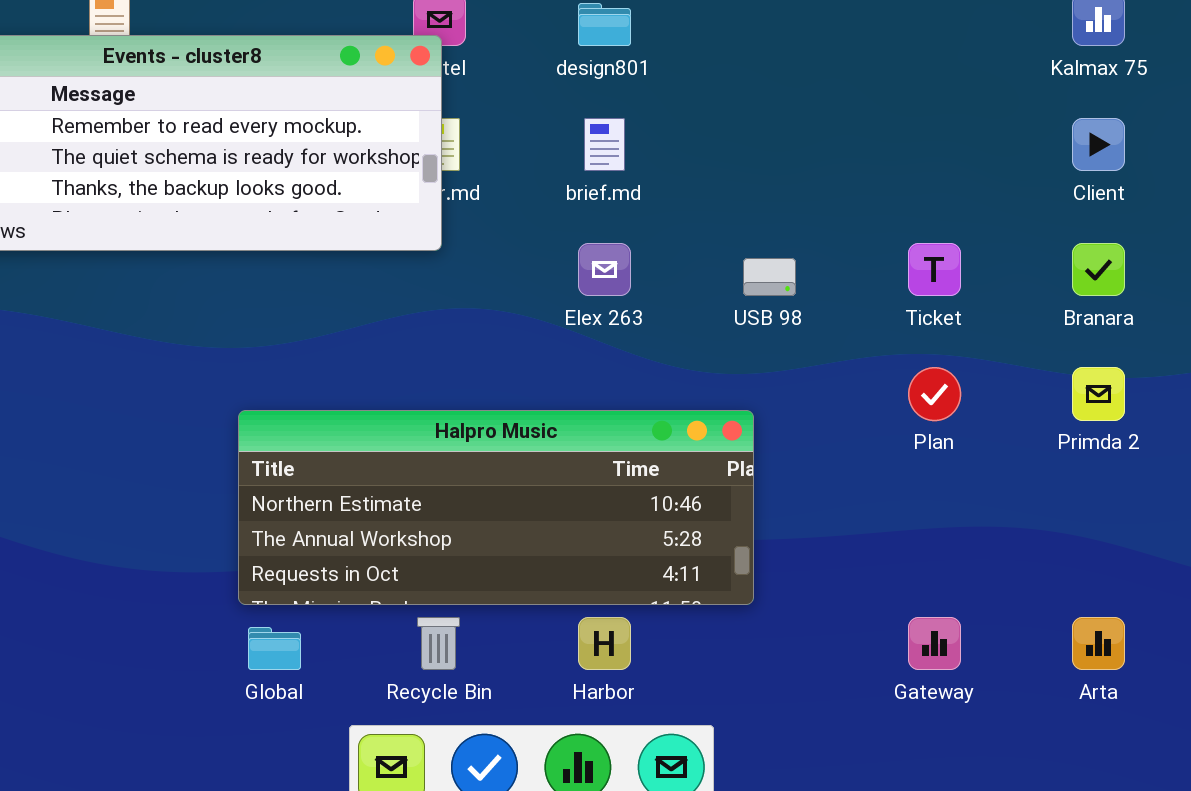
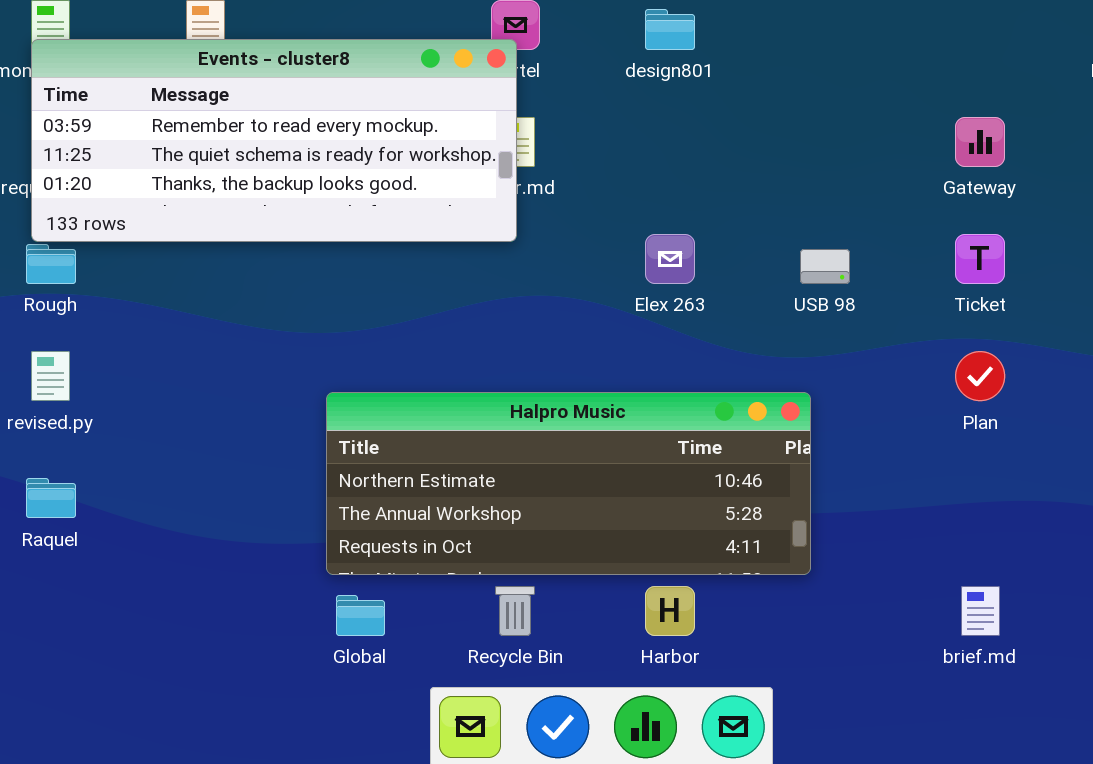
brief.md: [584,118,625,171] -> [961,586,1000,636], moved
Gateway: [908,617,961,670] -> [955,117,1005,167], moved

